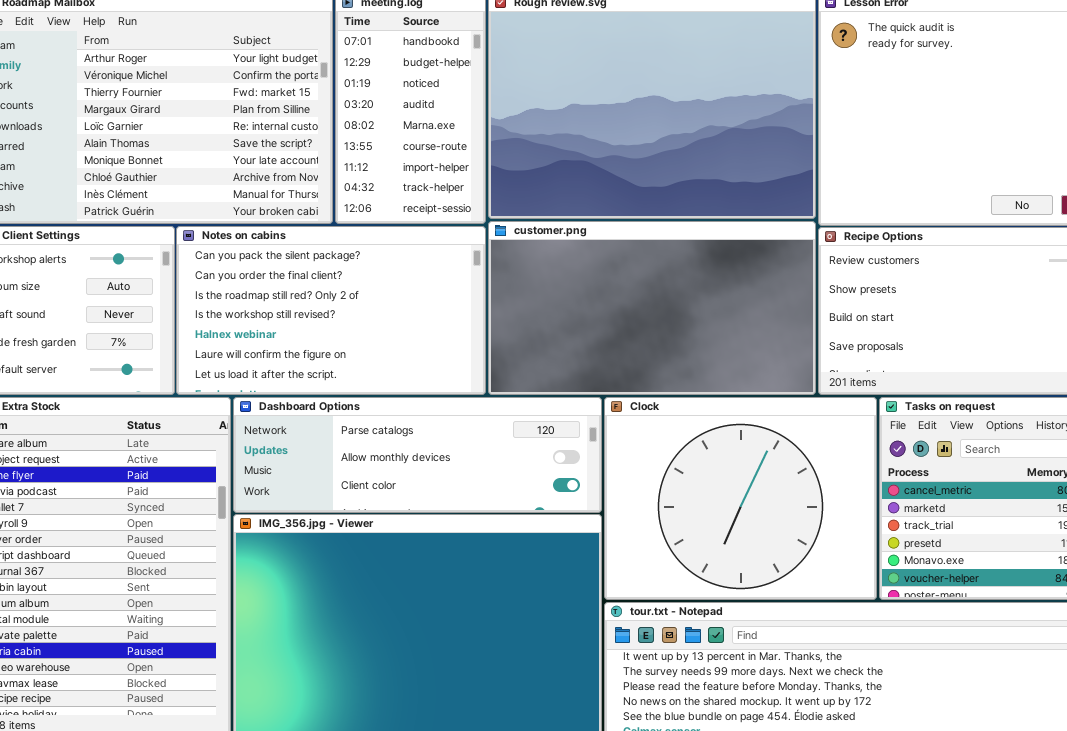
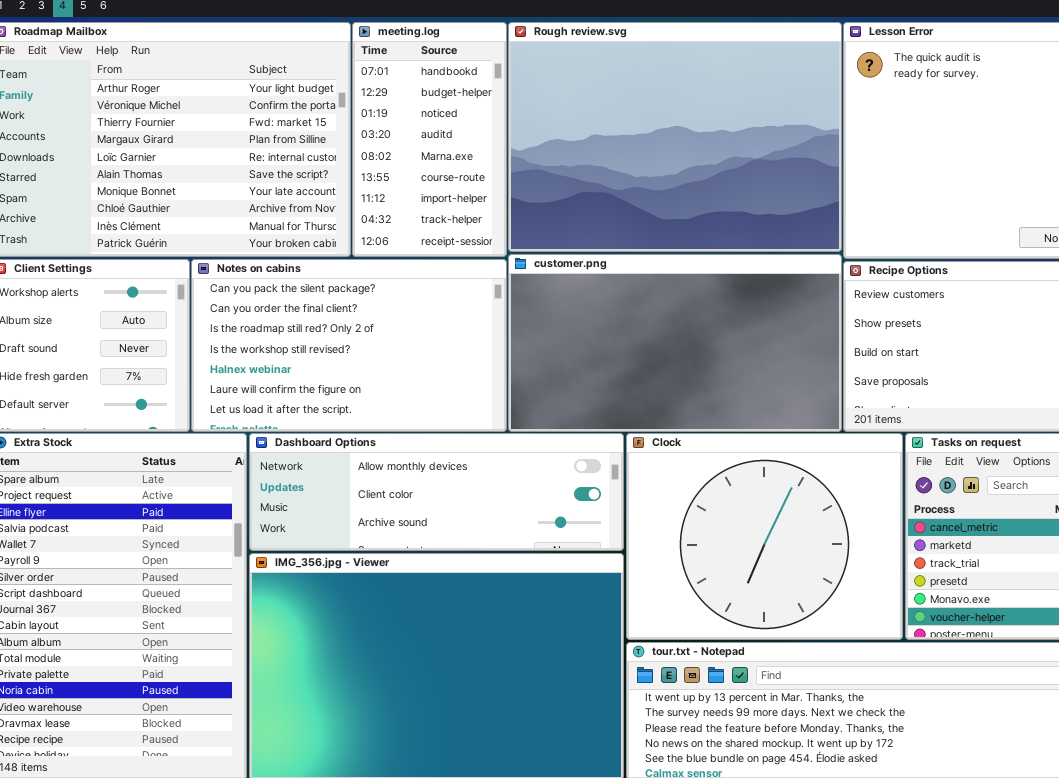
Dashboard Options: [233,397,602,513] -> [249,433,624,551], scrolled down 1 row

